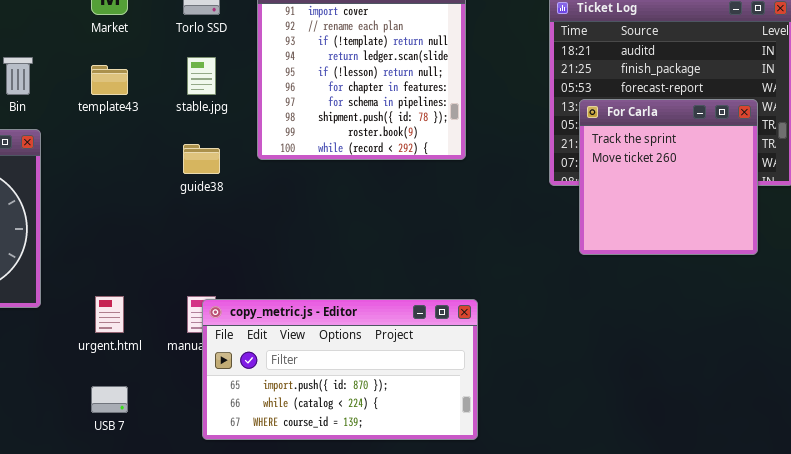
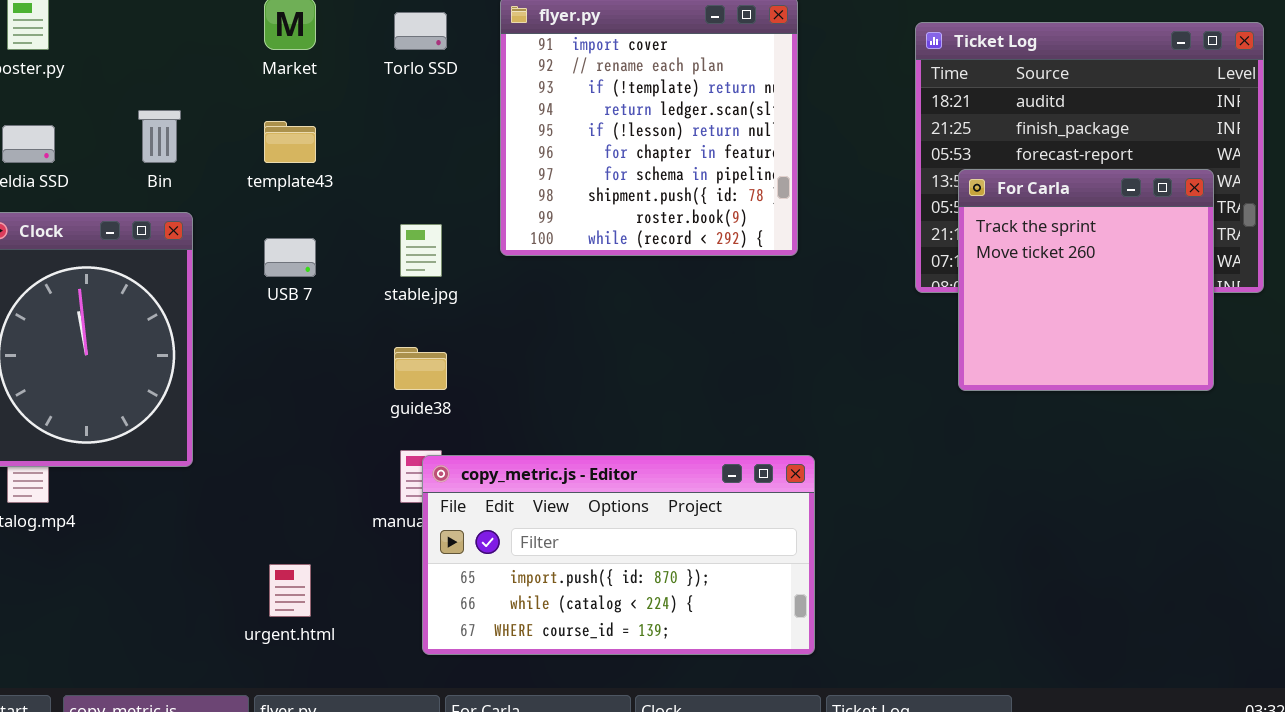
stable.jpg: [187,57,216,95] -> [400,224,442,277], moved
guide38: [183,144,220,174] -> [394,347,447,390], moved
urgent.html: [95,296,124,333] -> [269,564,311,617], moved
USB 7: [91,386,128,413] -> [264,238,316,277], moved

